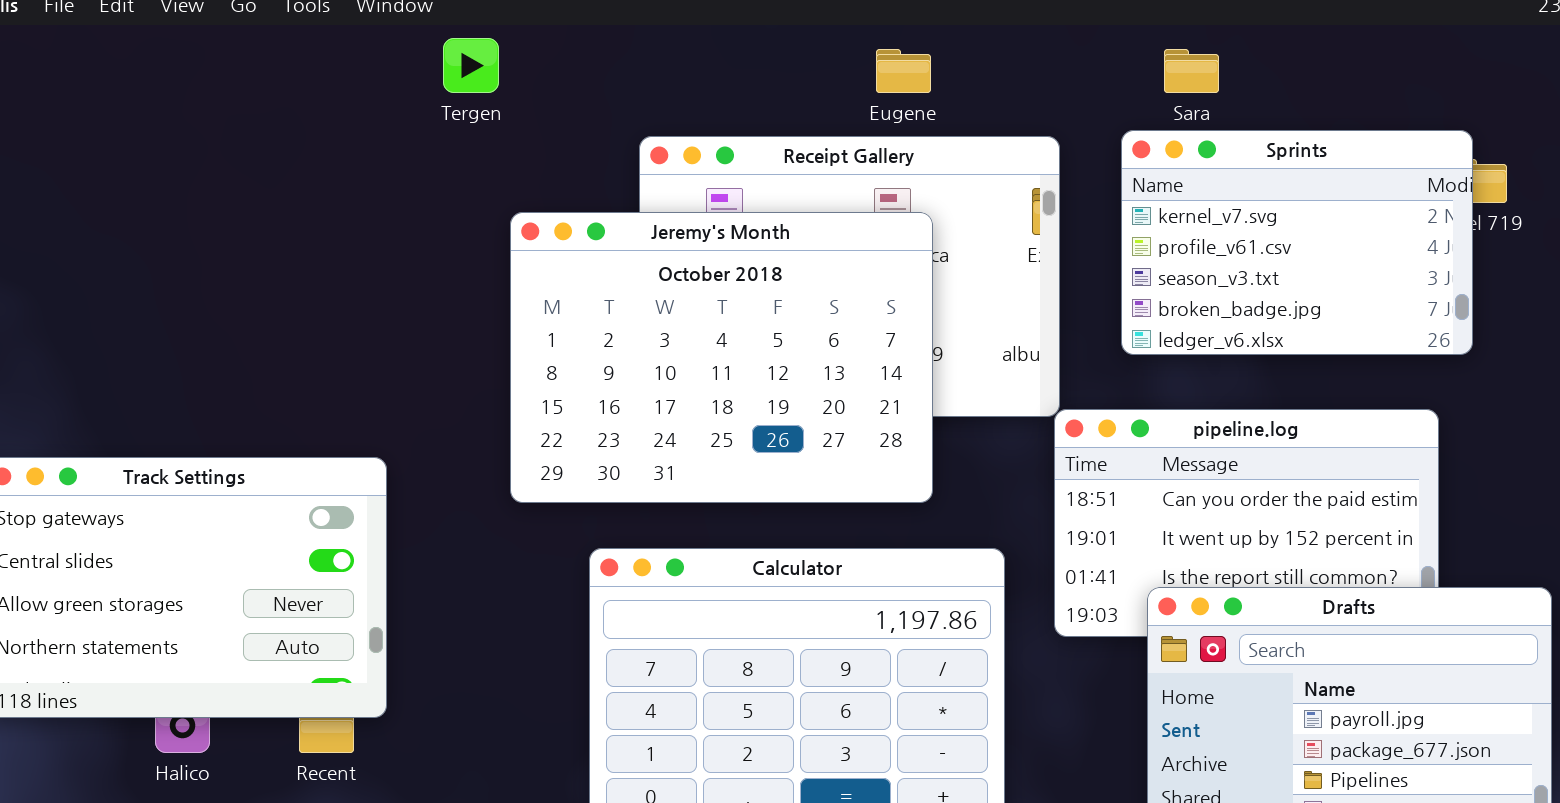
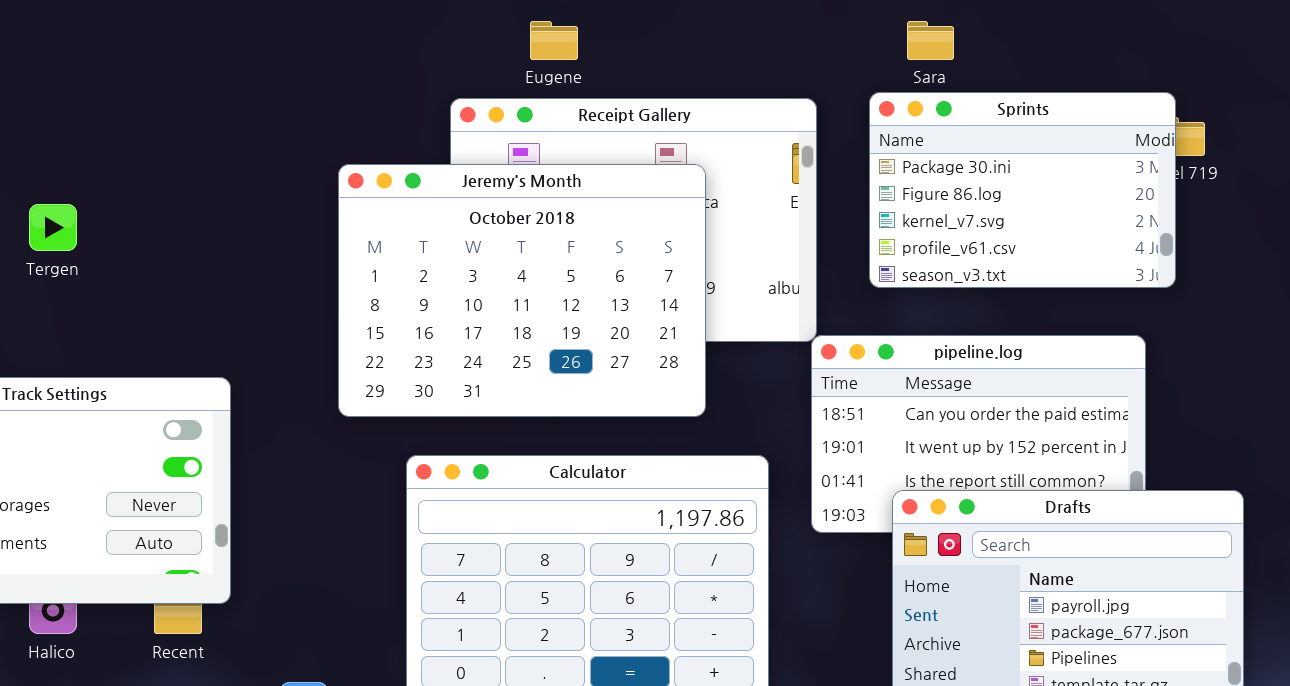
Tergen: [443,38,499,93] -> [29,204,77,251], moved
Eugene: [876,49,931,93] -> [530,21,578,60], moved
Sprints: [1121,130,1473,355] -> [869,92,1176,288], scrolled up 2 rows

